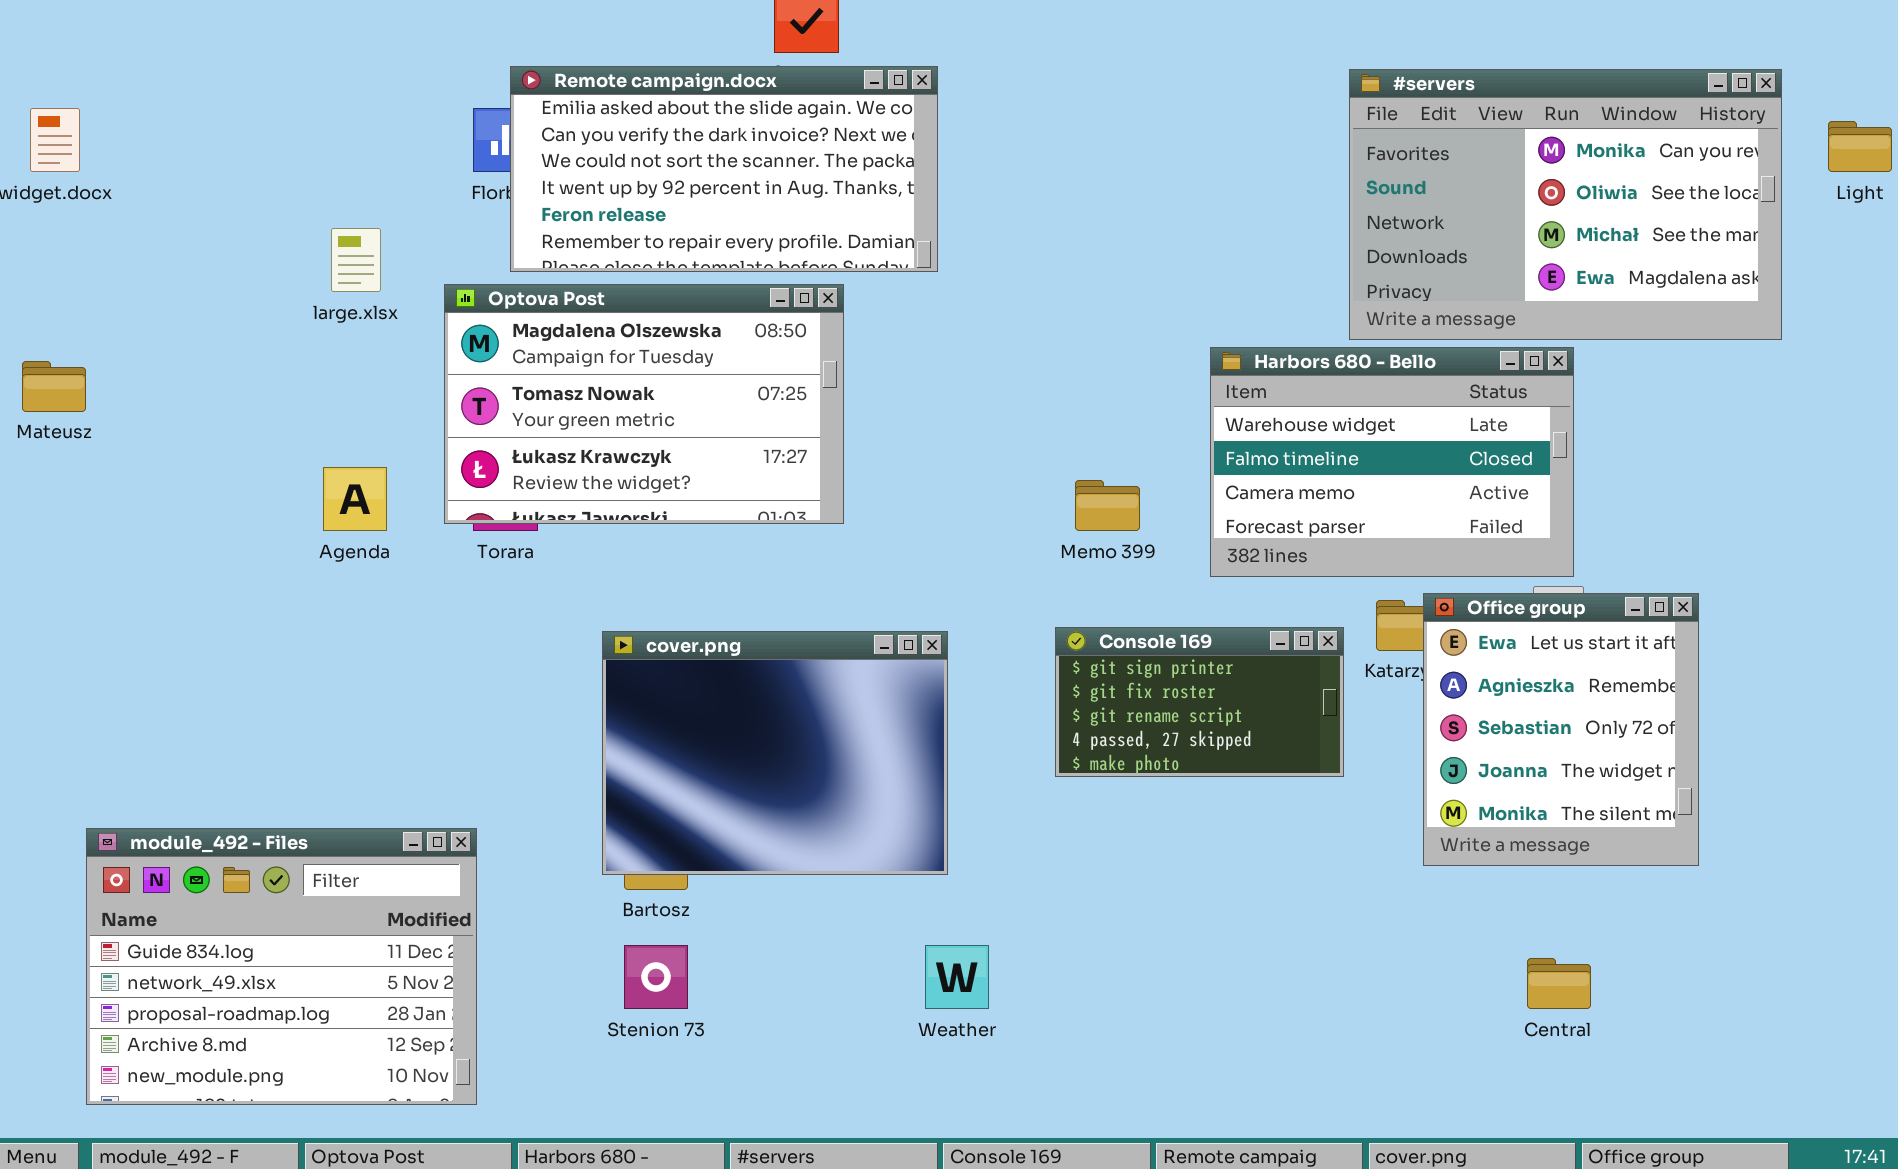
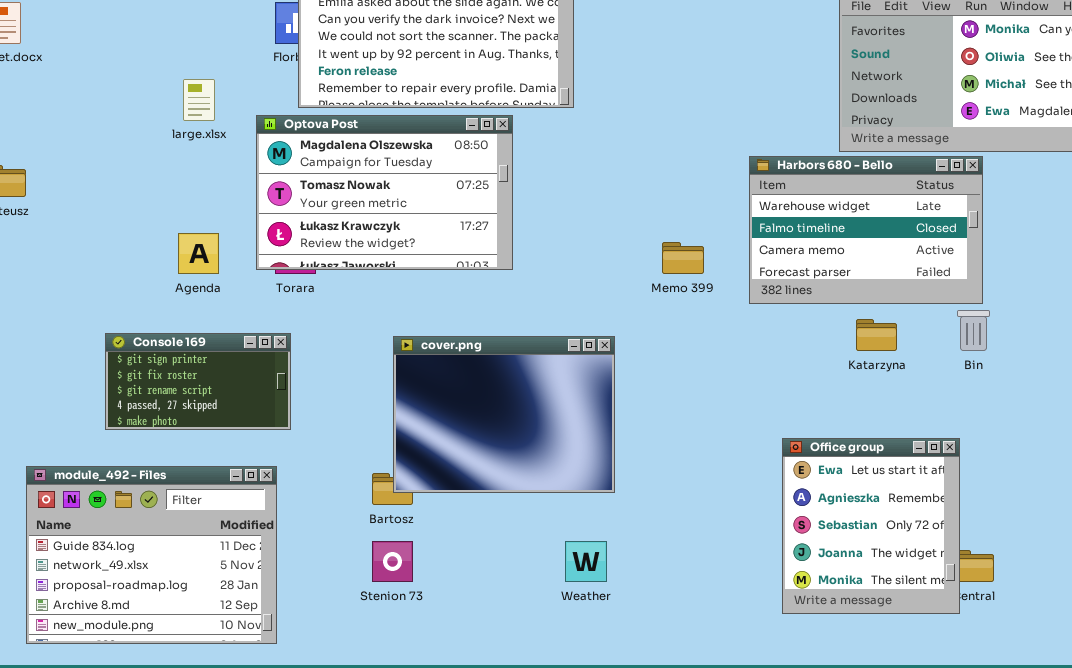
Office group: [1423,593,1699,866] -> [782,438,960,614], moved
Console 169: [1055,627,1344,777] -> [105,333,291,430], moved
cover.png: [602,631,948,875] -> [393,336,615,493], moved

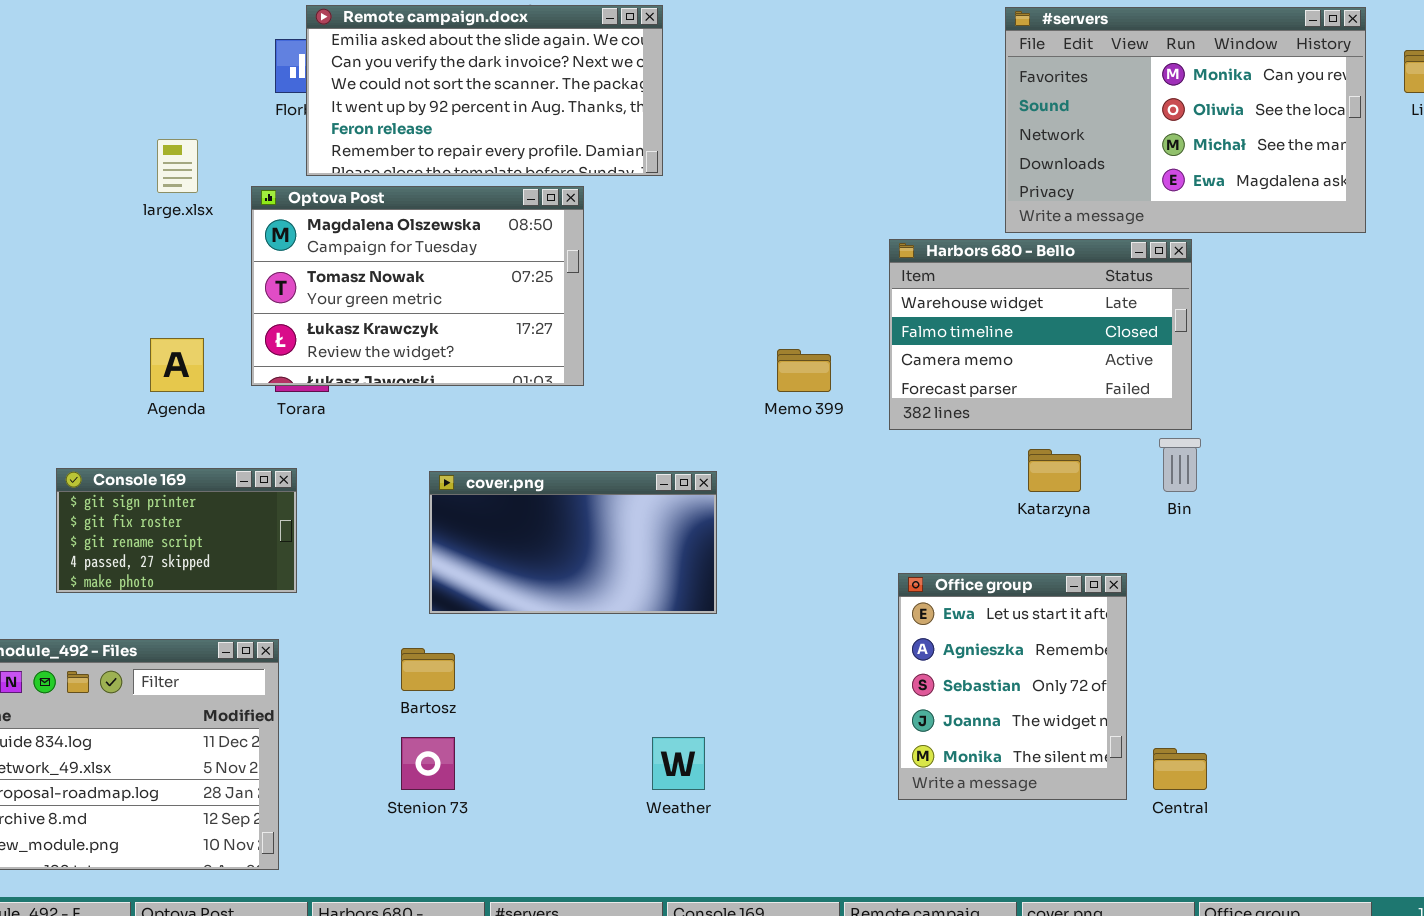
cover.png: [393,336,615,493] -> [429,471,717,614], resized
Office group: [782,438,960,614] -> [898,573,1127,800], moved

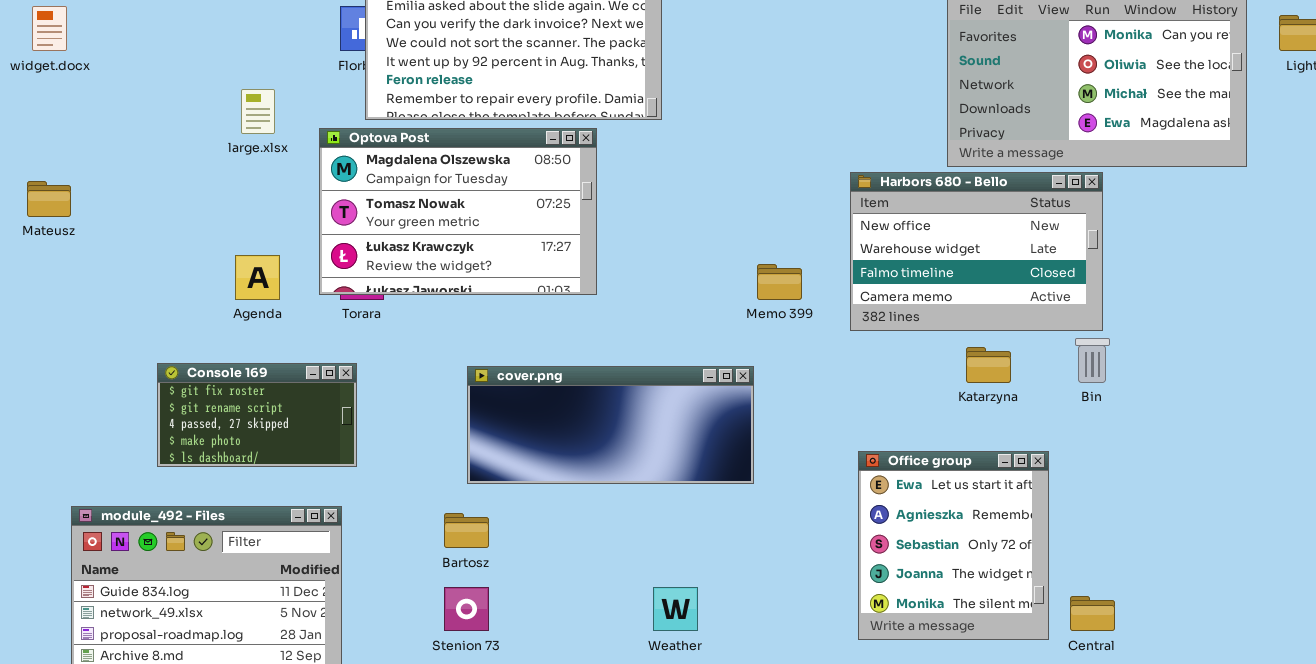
Harbors 680 - Bello: [889,239,1192,430] -> [850,172,1103,331], scrolled up 1 row
Console 169: [56,468,297,593] -> [157,363,357,467], scrolled down 1 row
cover.png: [429,471,717,614] -> [467,366,754,484], resized

